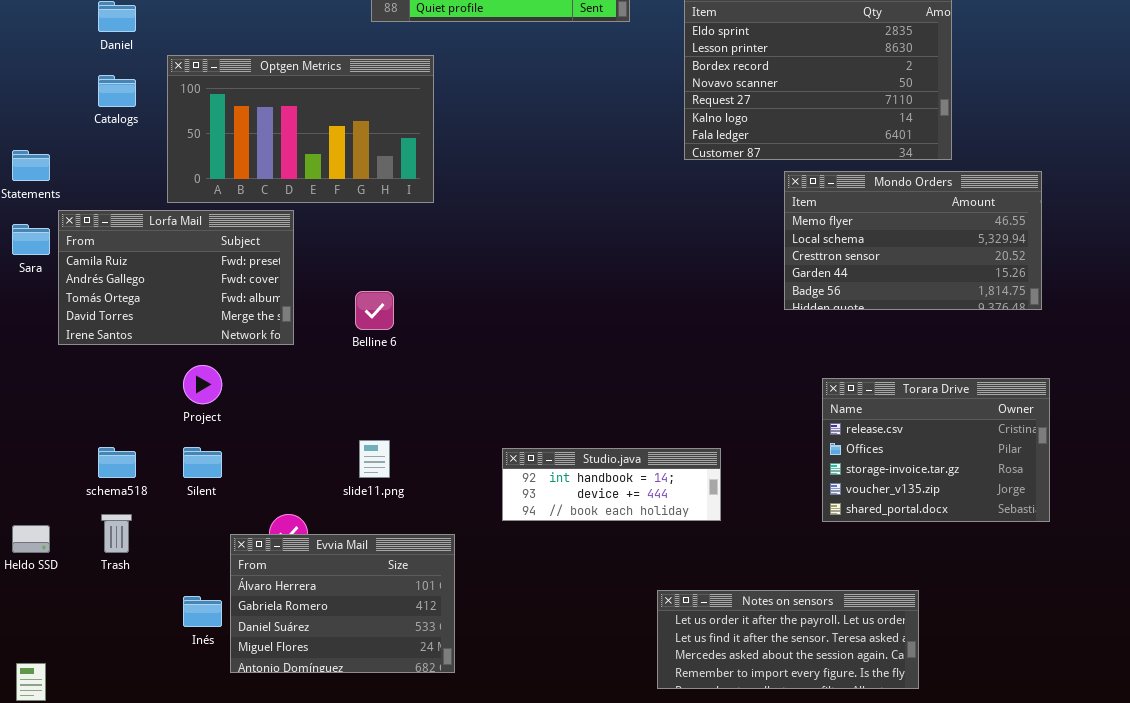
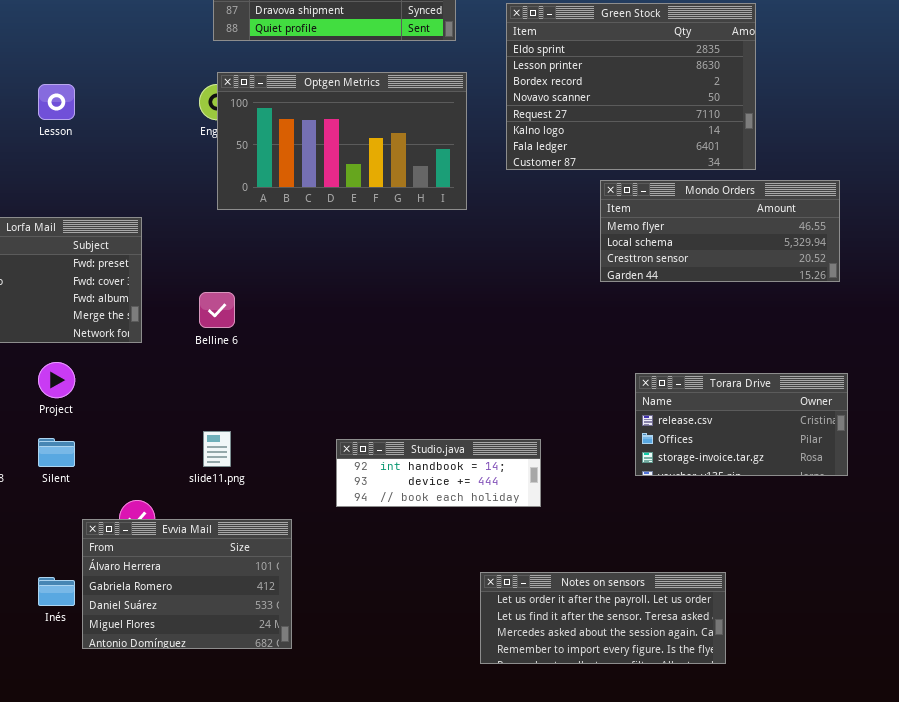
Optgen Metrics: [167,55,434,203] -> [217,72,467,210], moved
Mondo Orders: [784,171,1042,310] -> [600,180,840,282], resized
Torara Drive: [822,378,1050,522] -> [635,373,848,476], resized

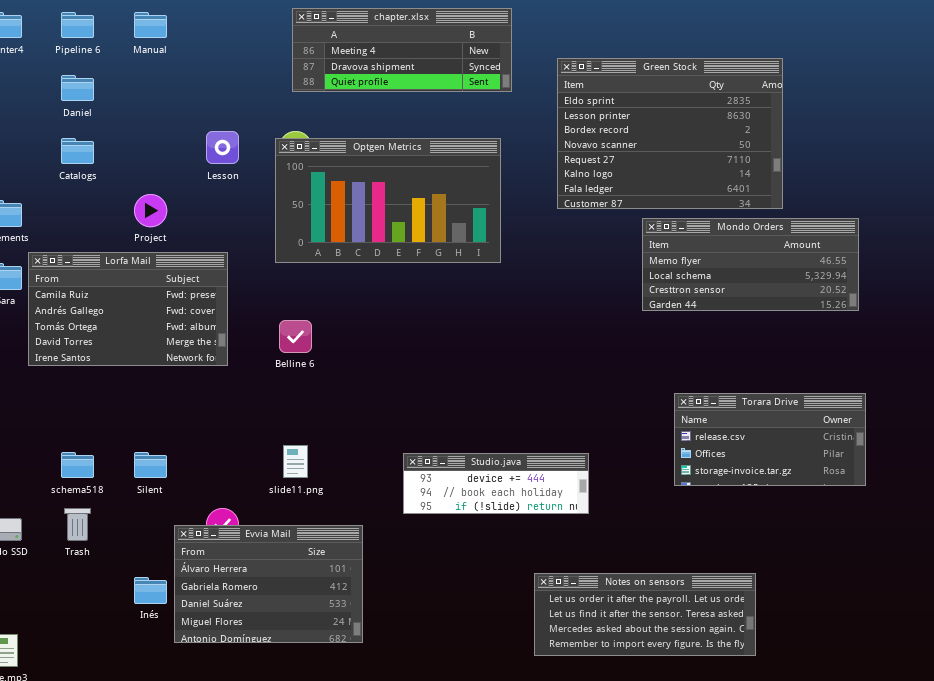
Optgen Metrics: [217,72,467,210] -> [275,138,501,263], moved
Lesson: [38,84,75,120] -> [206,131,239,164], moved
Project: [38,362,75,398] -> [134,194,167,227], moved
Studio.java: [336,439,541,507] -> [403,453,589,514], scrolled down 1 row

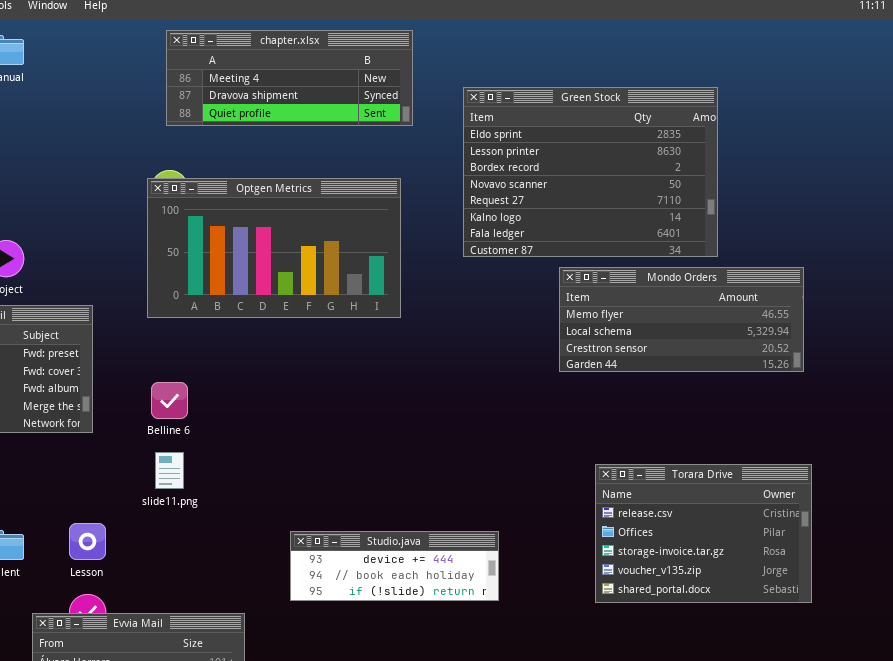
Lesson: [206,131,239,164] -> [69,523,106,560], moved
Torara Drive: [674,393,866,486] -> [595,464,812,603], resized
slide11.png: [283,445,308,478] -> [155,452,184,489], moved

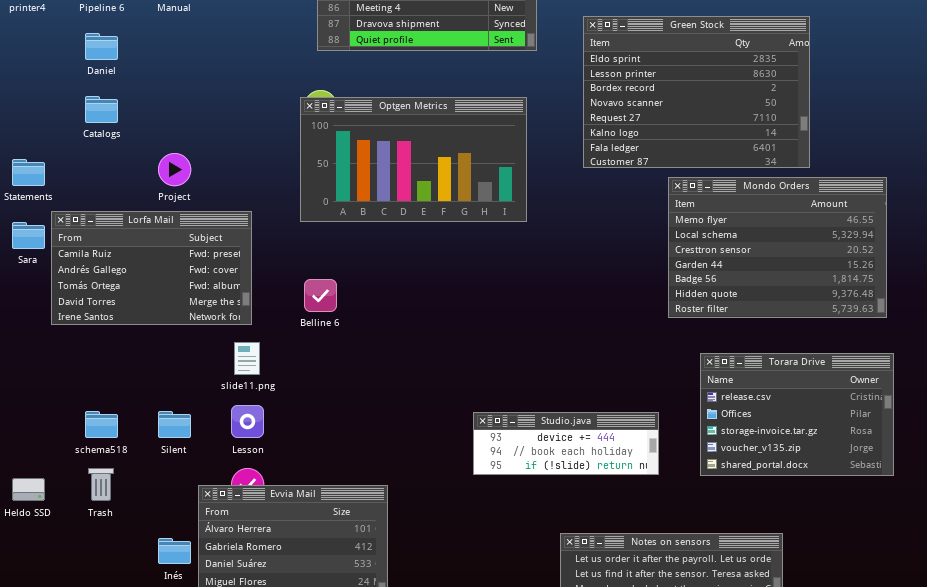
Mondo Orders: [559,267,804,372] -> [668,177,887,318], resized
slide11.png: [155,452,184,489] -> [234,342,260,375], moved
Studio.java: [290,531,499,601] -> [473,412,659,475], moved

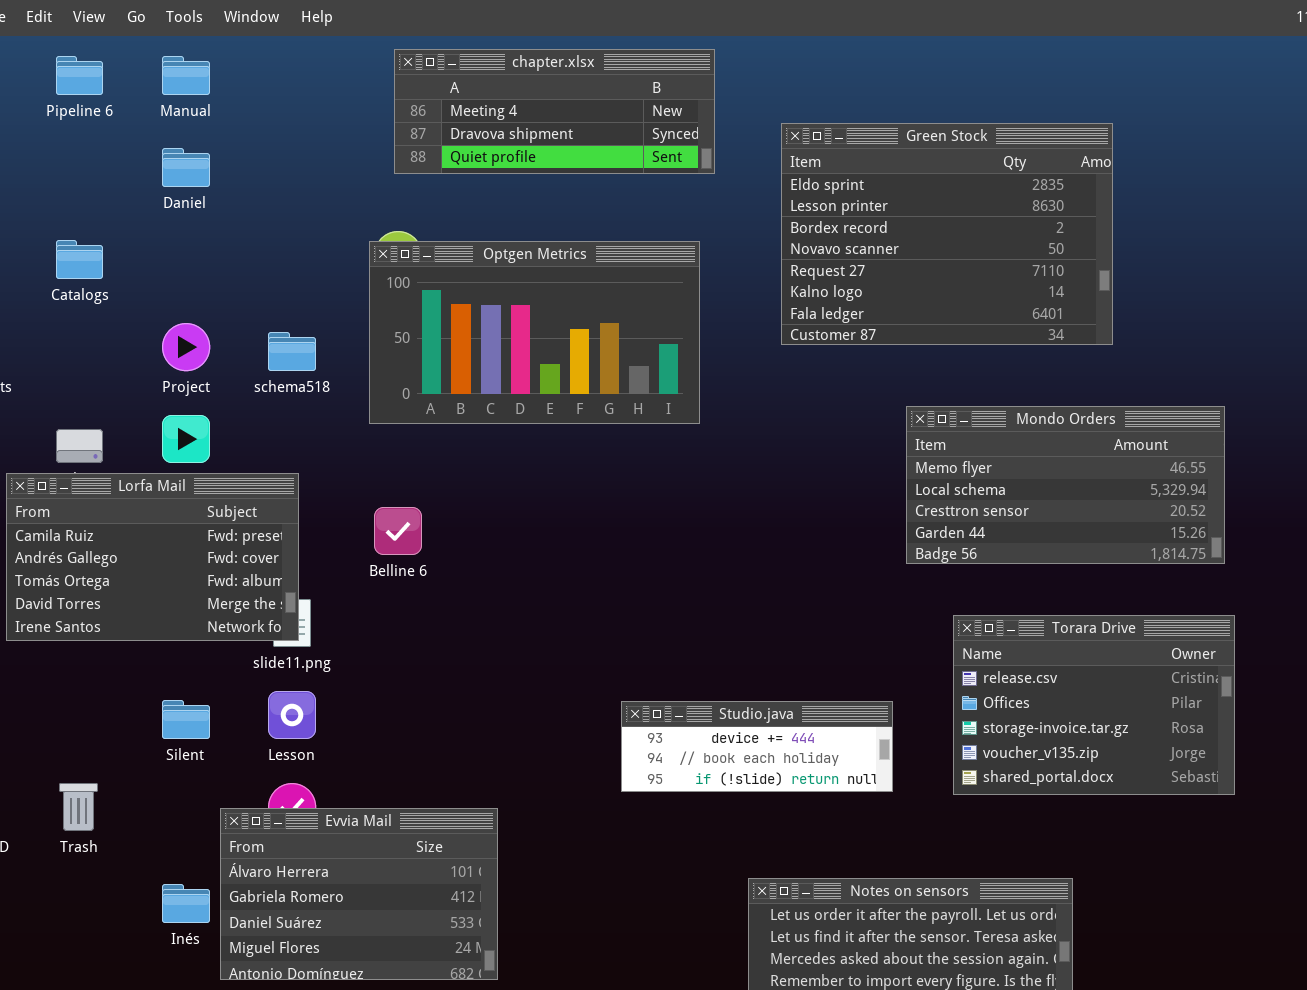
Daniel: [85,33,118,60] -> [162,148,210,187], moved
Mondo Orders: [668,177,887,318] -> [906,406,1225,564], resized
Lorfa Mail: [51,211,252,325] -> [6,473,299,641], moved
schema518: [85,411,118,438] -> [268,332,316,371], moved

